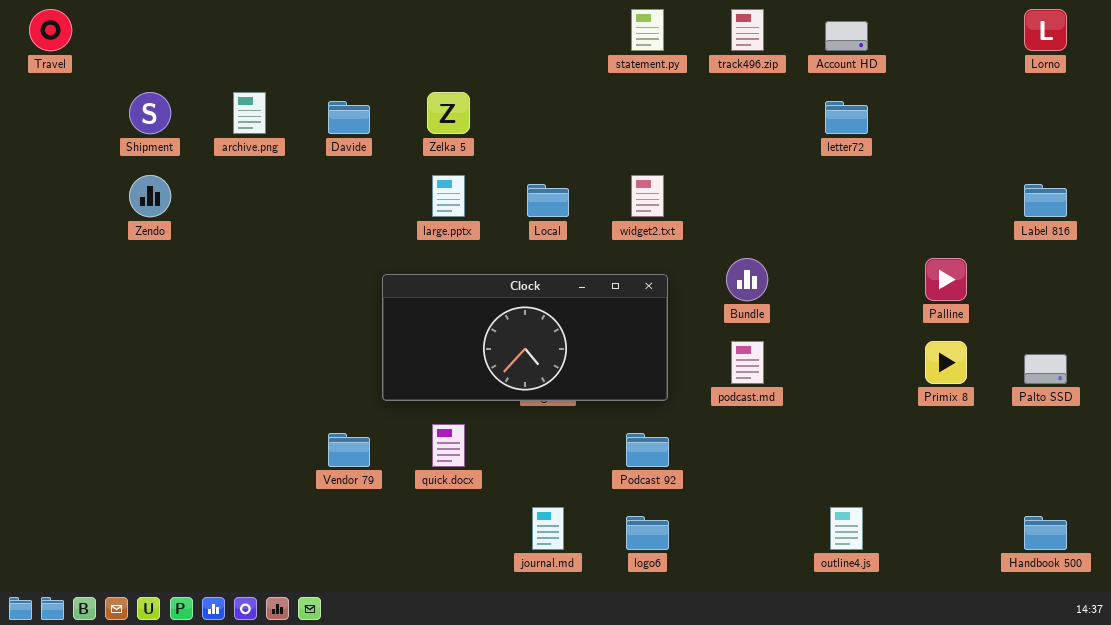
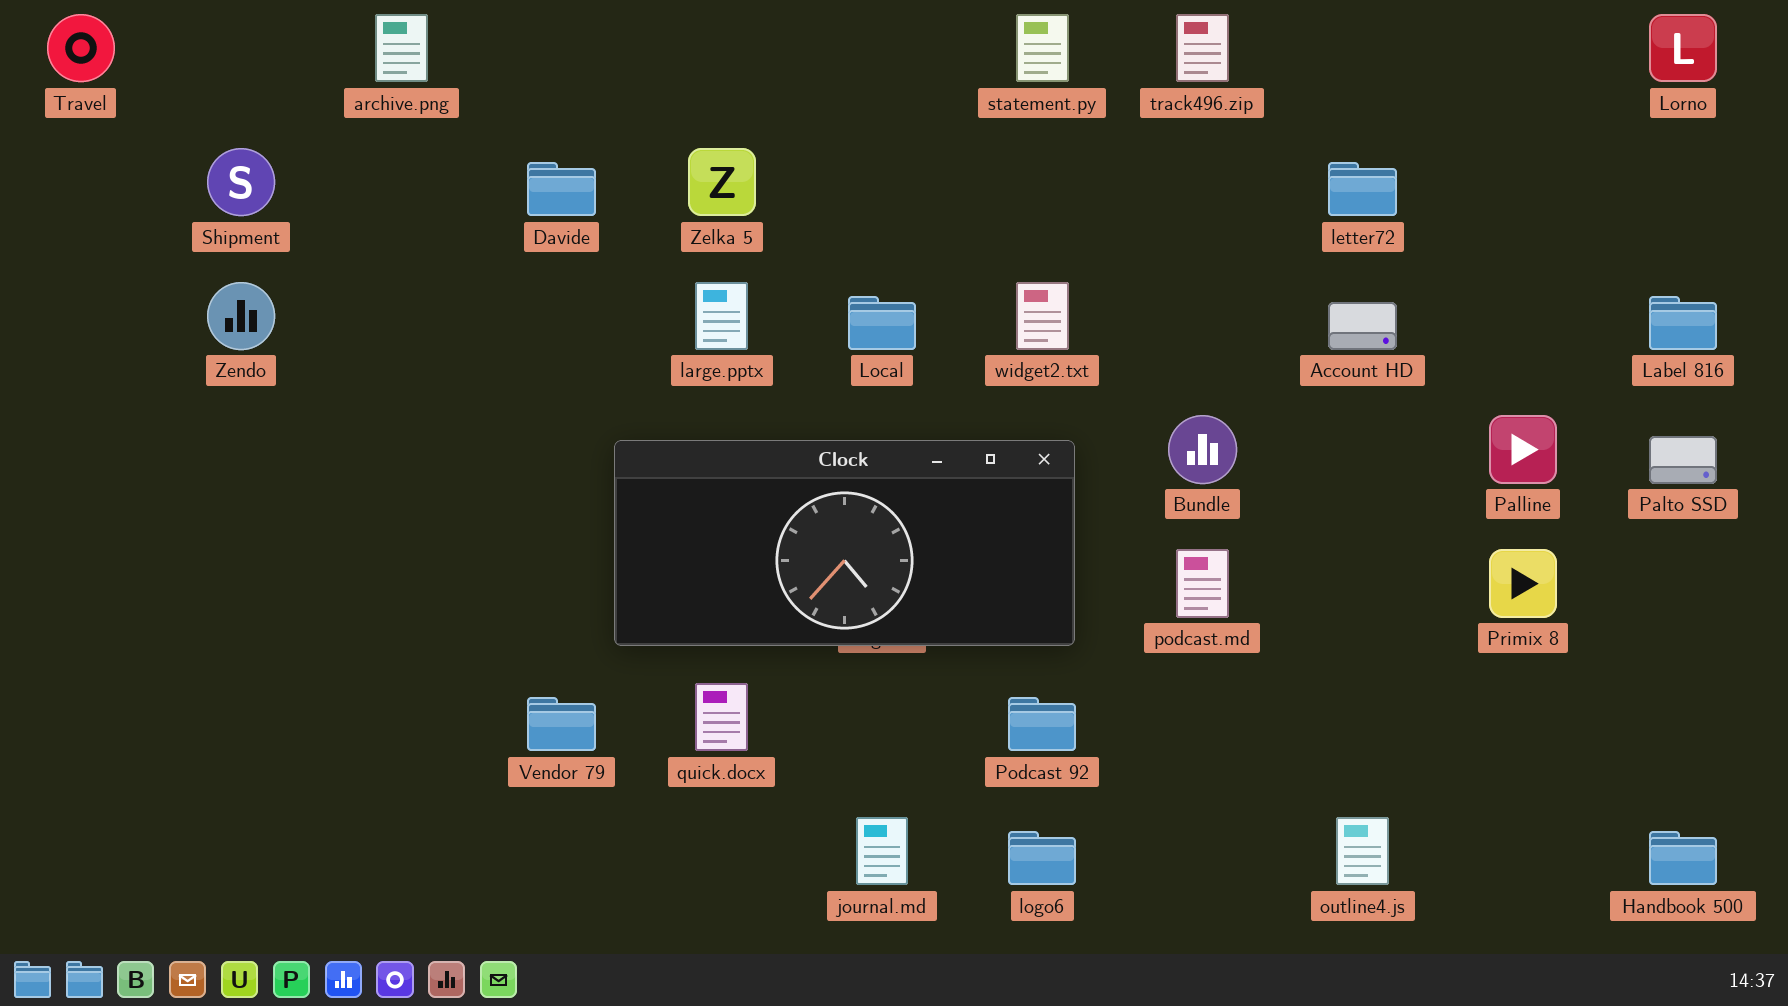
Account HD: [825,21,868,51] -> [1328,302,1397,350], moved
archive.png: [233,92,266,134] -> [375,14,428,82], moved
Palto SSD: [1024,354,1067,384] -> [1649,436,1717,484], moved

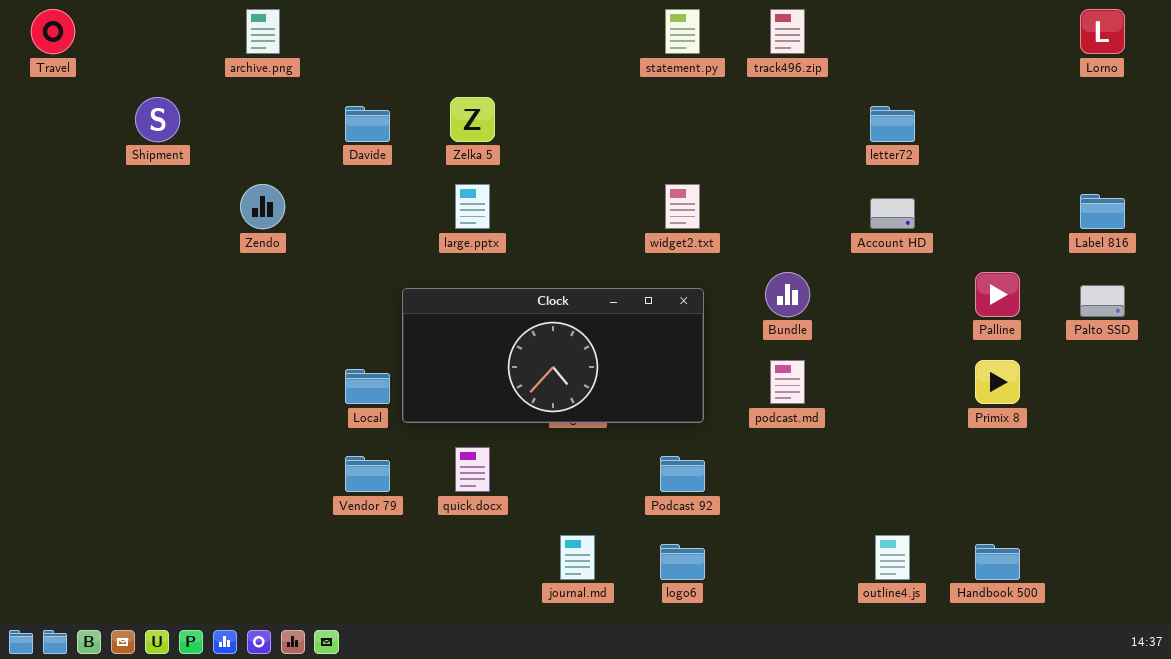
Zendo: [207,282,275,350] -> [240,184,285,229], moved
Local: [848,296,916,350] -> [345,369,390,404], moved
Handbook 500: [1649,831,1717,885] -> [975,544,1020,580], moved

